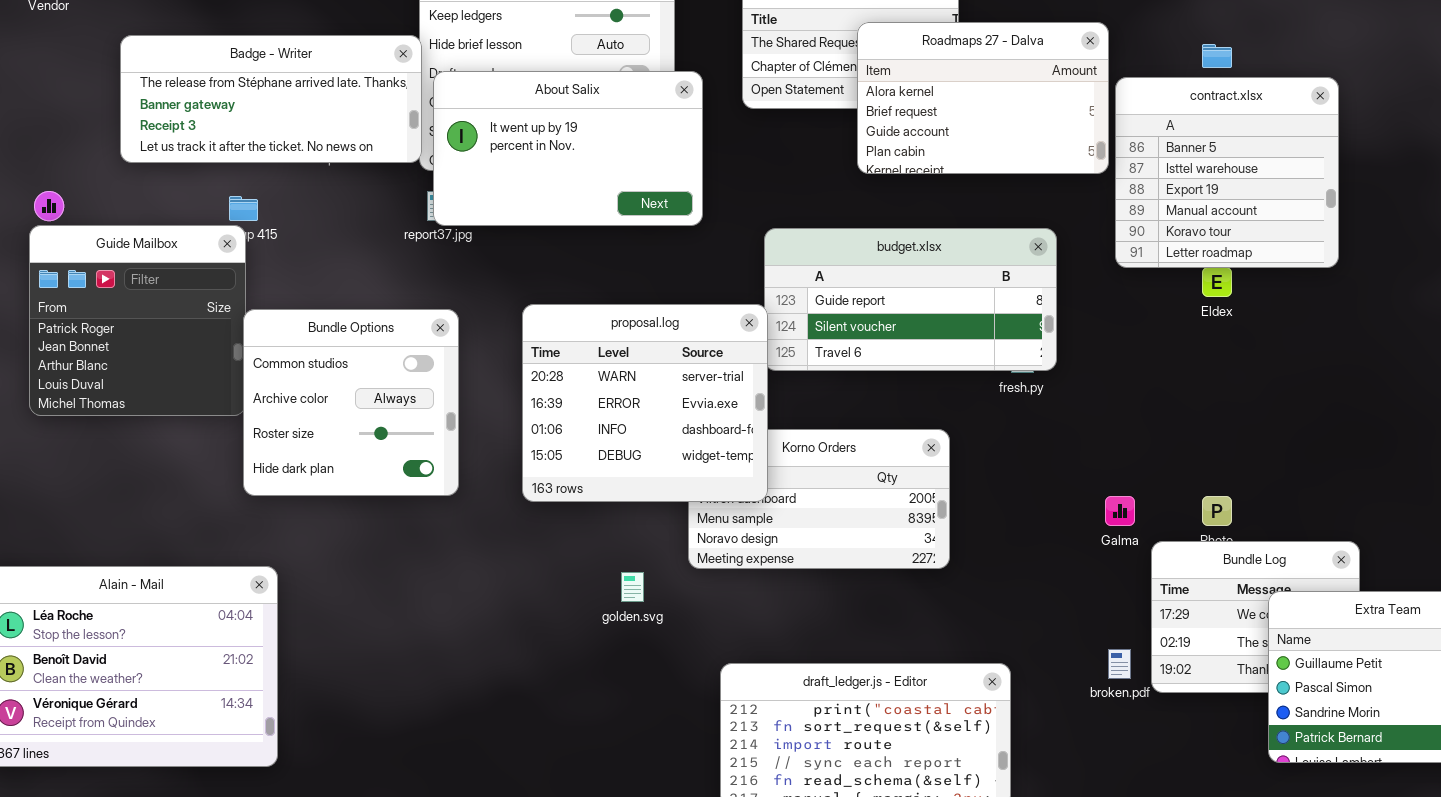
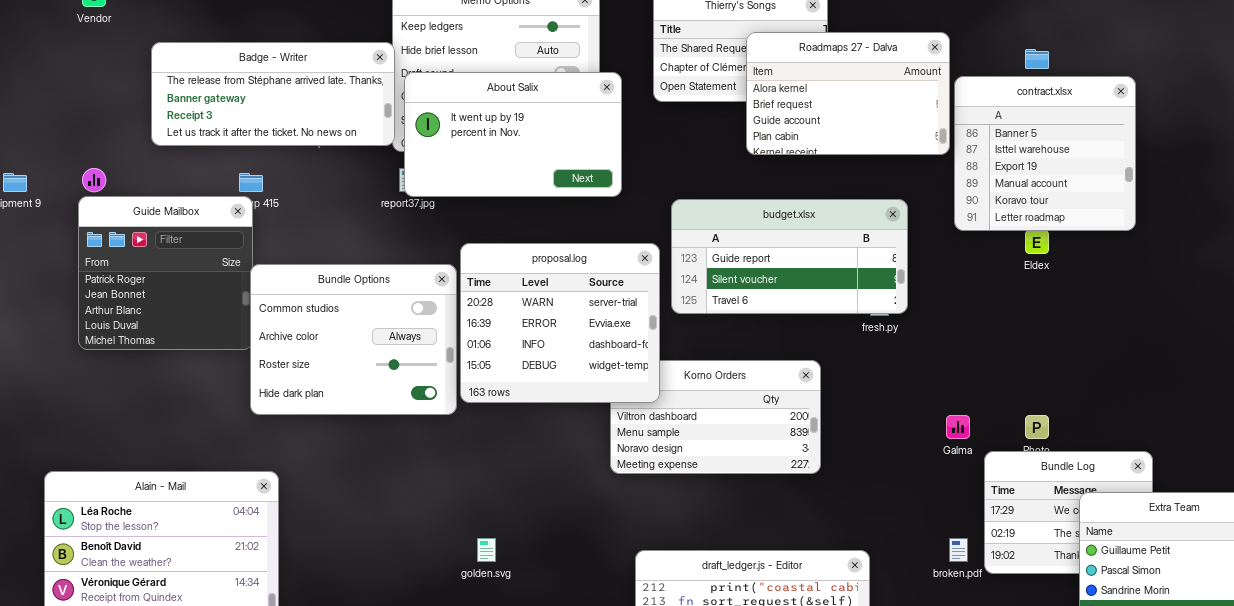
proposal.log: [522,304,768,502] -> [460,243,660,403], moved
Bundle Options: [243,309,459,496] -> [250,264,457,415], resized
golden.svg: [621,572,644,602] -> [477,538,496,562], moved

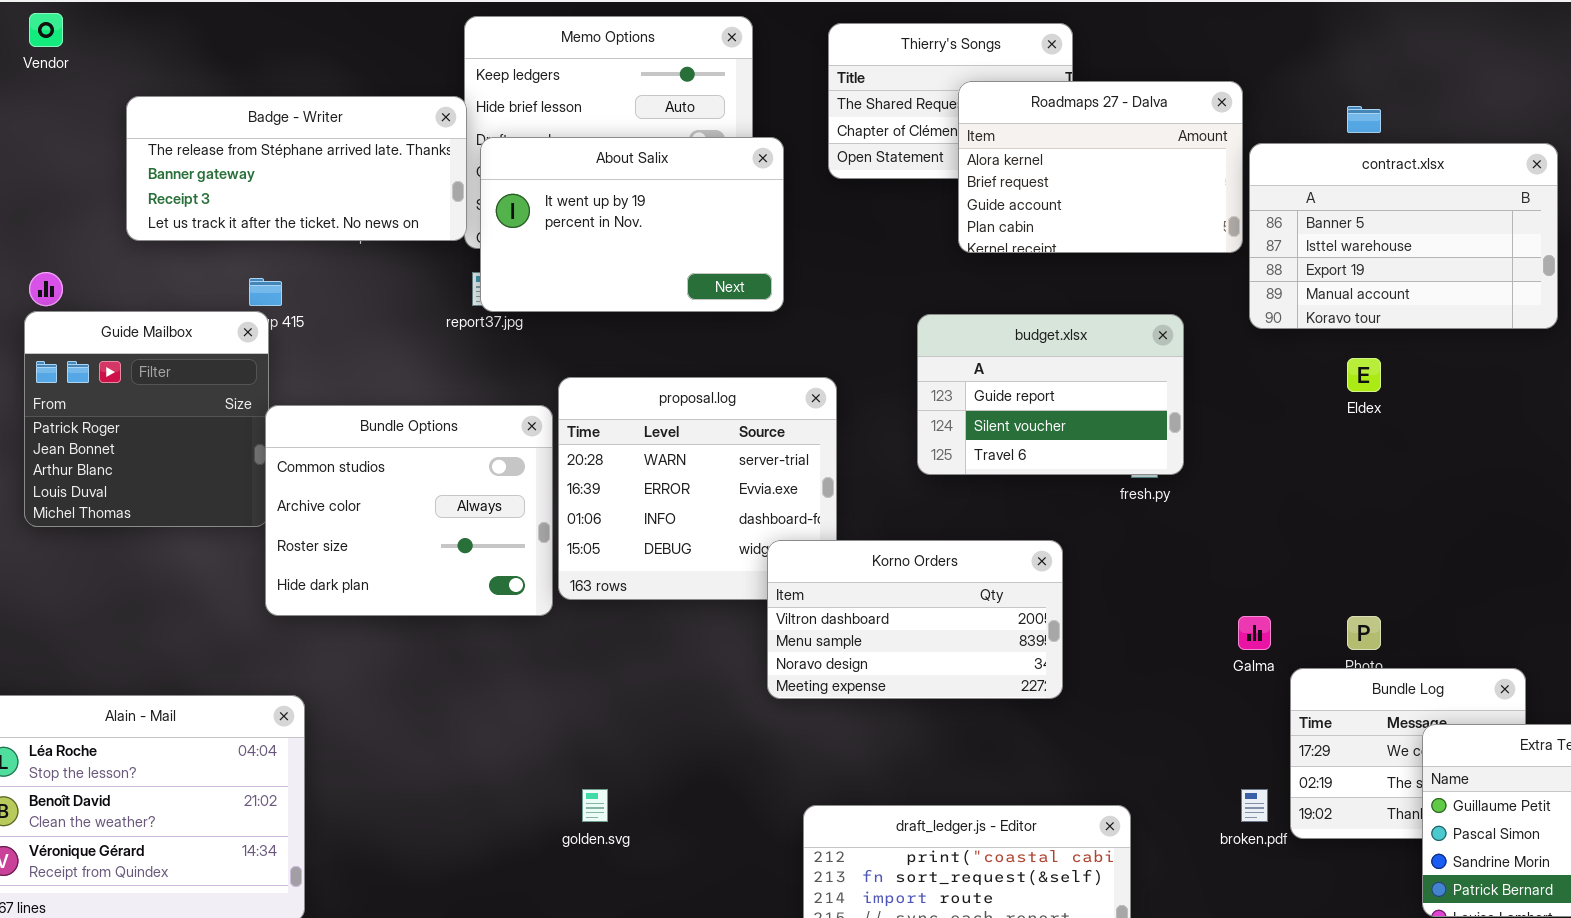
contract.xlsx: [954,76,1136,231] -> [1249,143,1558,329], resized
budget.xlsx: [671,199,908,314] -> [917,314,1184,475], resized
Korno Orders: [610,360,821,474] -> [767,540,1063,699], raised

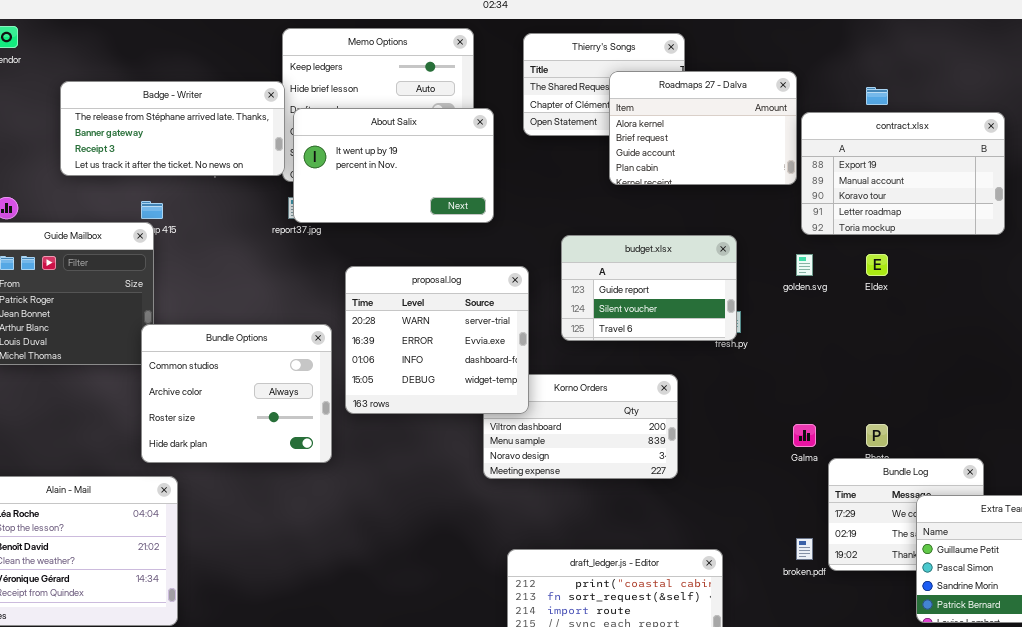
contract.xlsx: [1249,143,1558,329] -> [801,112,1005,235], scrolled down 2 rows
budget.xlsx: [917,314,1184,475] -> [561,235,737,341], moved
proposal.log: [558,377,837,600] -> [345,266,529,414], raised
Bundle Options: [265,405,553,616] -> [141,324,332,463], moved
golden.svg: [582,789,608,822] -> [796,254,813,276], moved

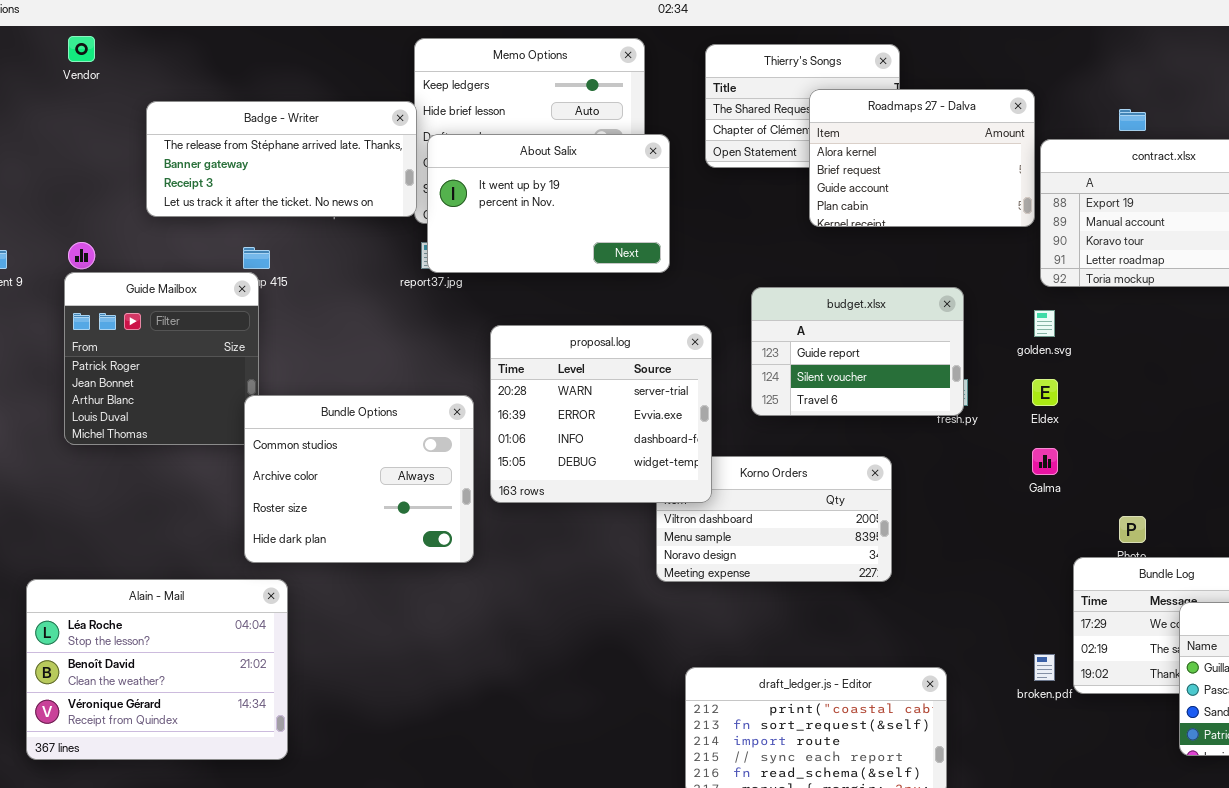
Eldex: [866,254,888,276] -> [1032,379,1058,406], moved
Galma: [793,424,816,447] -> [1032,448,1058,475], moved

